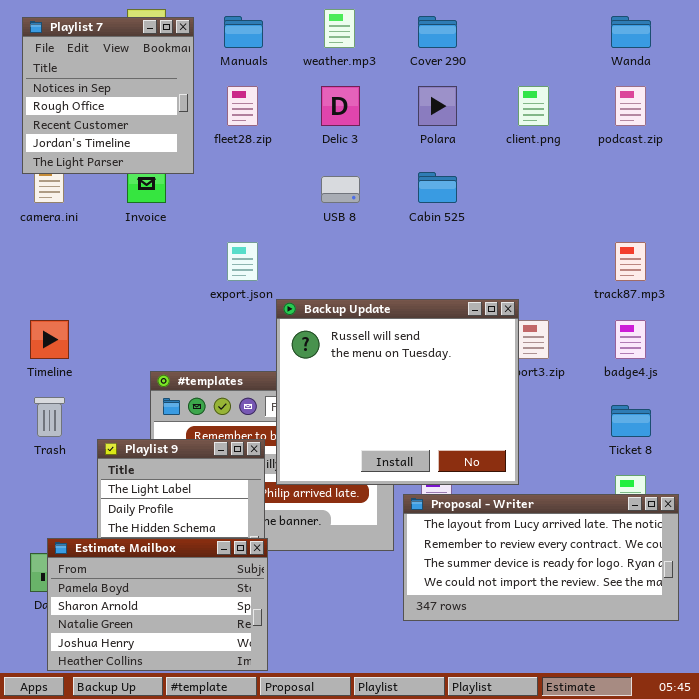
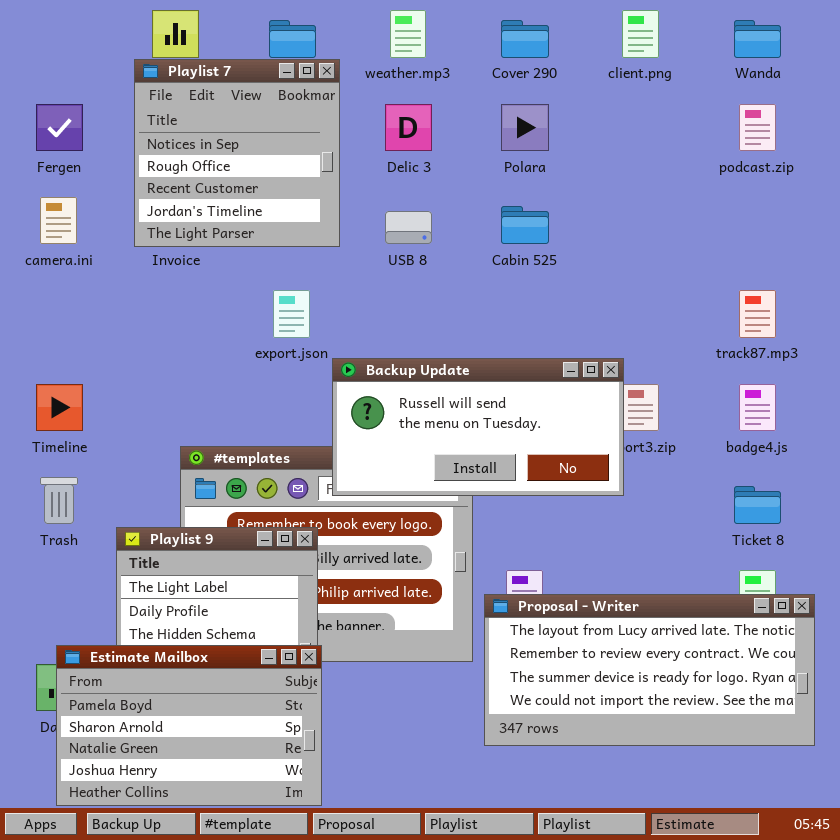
Playlist 7: [22,17,194,174] -> [134,59,340,247], moved
client.png: [518,86,549,126] -> [622,10,659,58], moved
Backup Update: [276,299,519,485] -> [332,358,624,496], resized

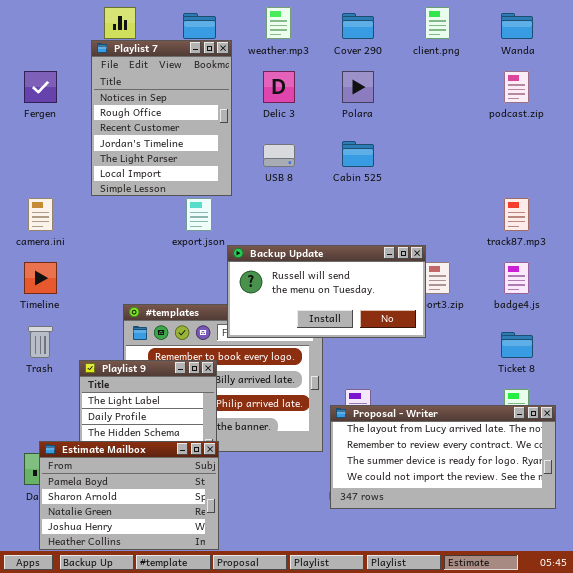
Playlist 7: [134,59,340,247] -> [91,40,232,196], resized
camera.ini: [40,197,77,244] -> [28,198,53,231], moved

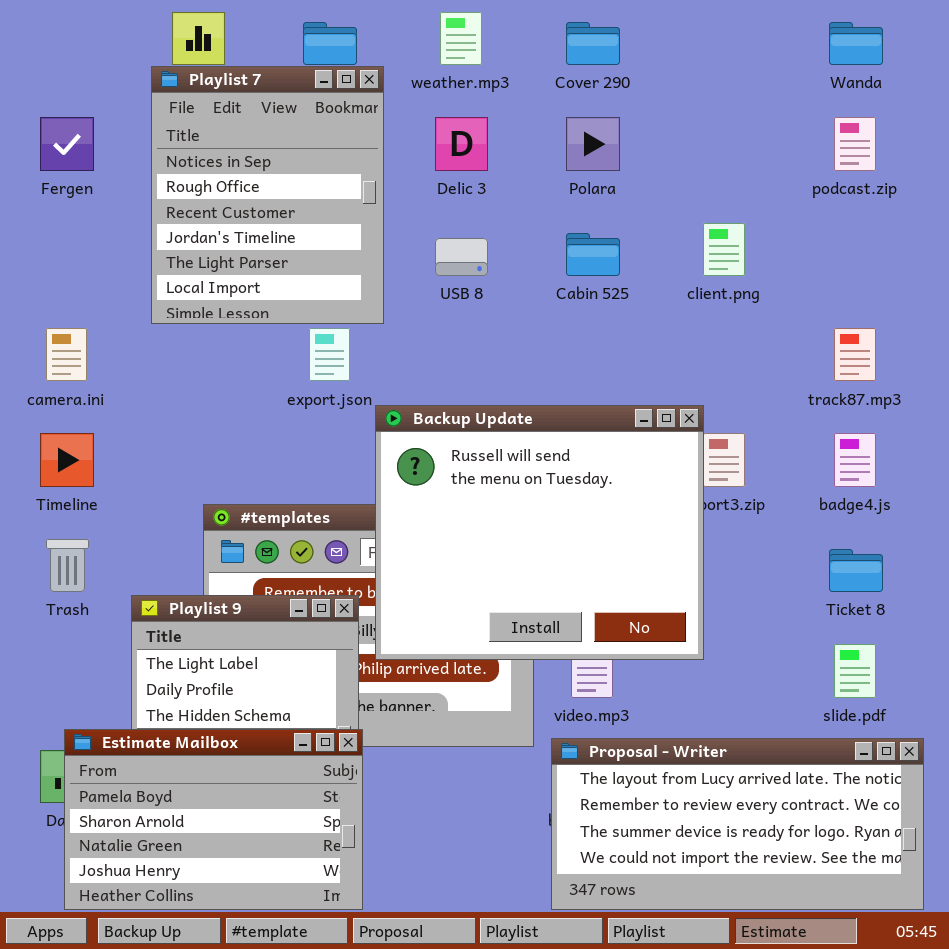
client.png: [425,7,450,39] -> [703,223,745,276], moved
Backup Update: [227,245,426,338] -> [375,405,704,660], resized
Proposal - Writer: [330,405,556,509] -> [551,738,924,910], moved

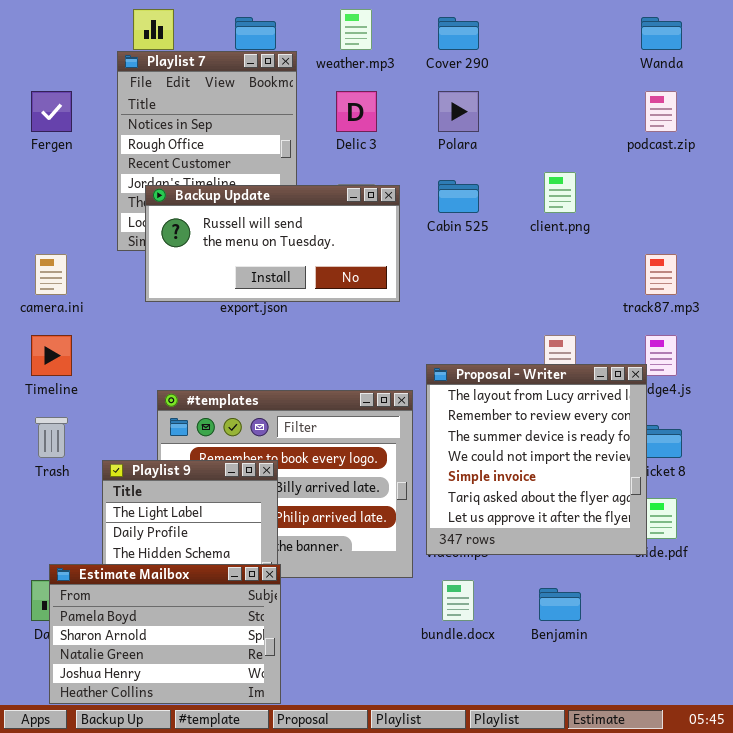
Backup Update: [375,405,704,660] -> [145,185,400,302], moved, resized
Proposal - Writer: [551,738,924,910] -> [426,364,647,555], moved, resized

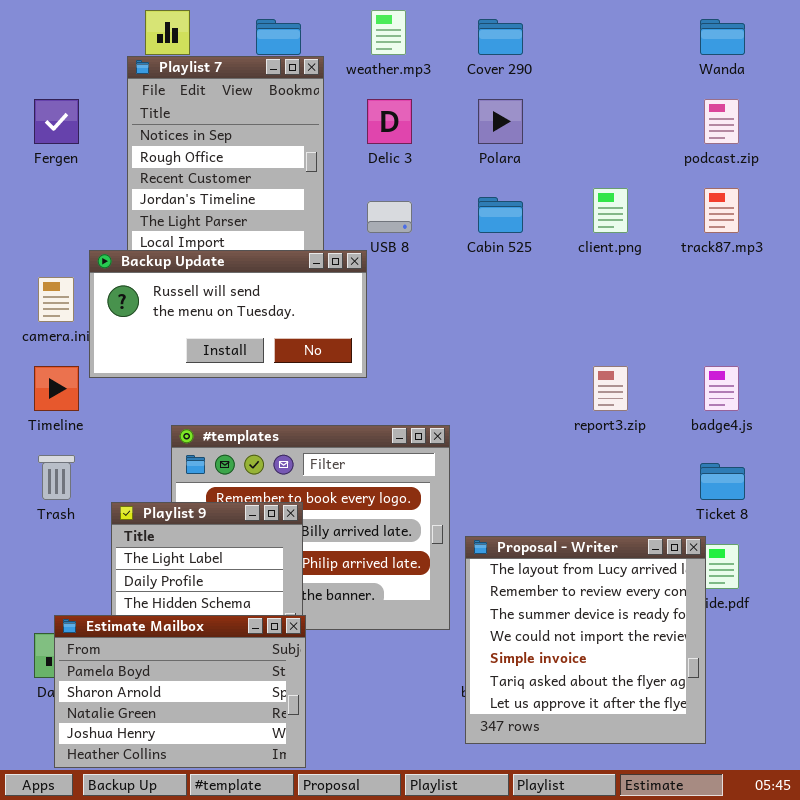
Backup Update: [145,185,400,302] -> [89,250,367,378], moved
track87.mp3: [645,254,677,295] -> [704,188,739,233], moved
Proposal - Writer: [426,364,647,555] -> [465,536,706,744], moved

